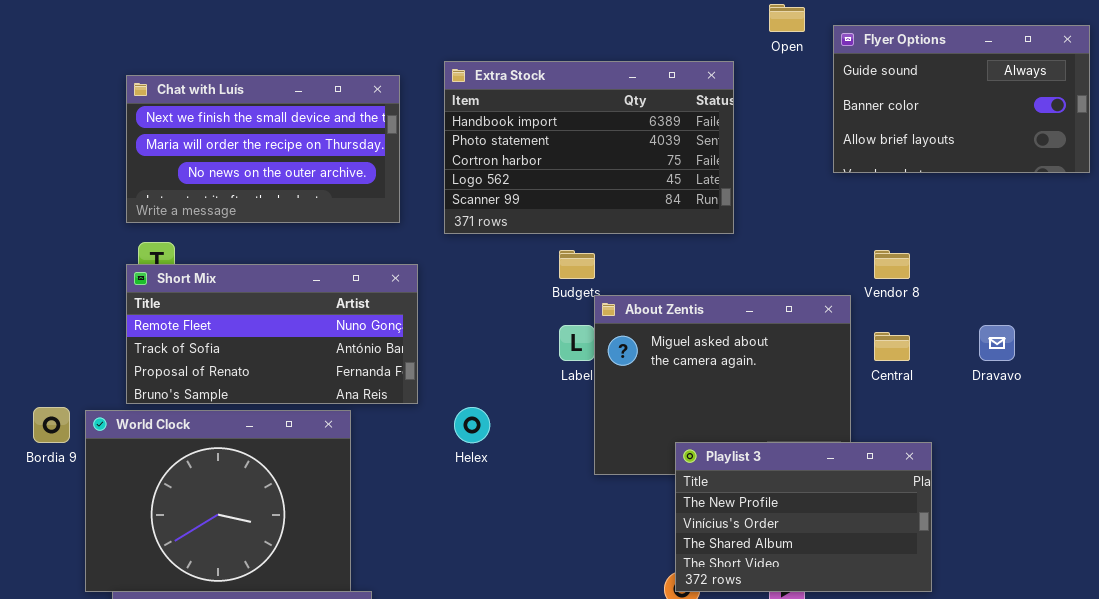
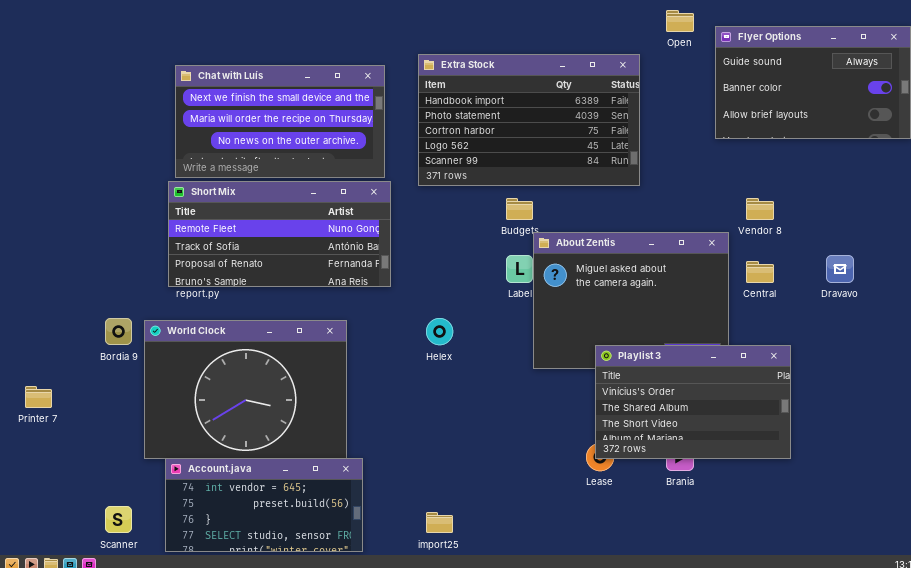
Short Mix: [126,264,418,404] -> [168,181,391,287], moved
Playlist 3: [675,442,932,592] -> [595,345,791,459], scrolled down 1 row

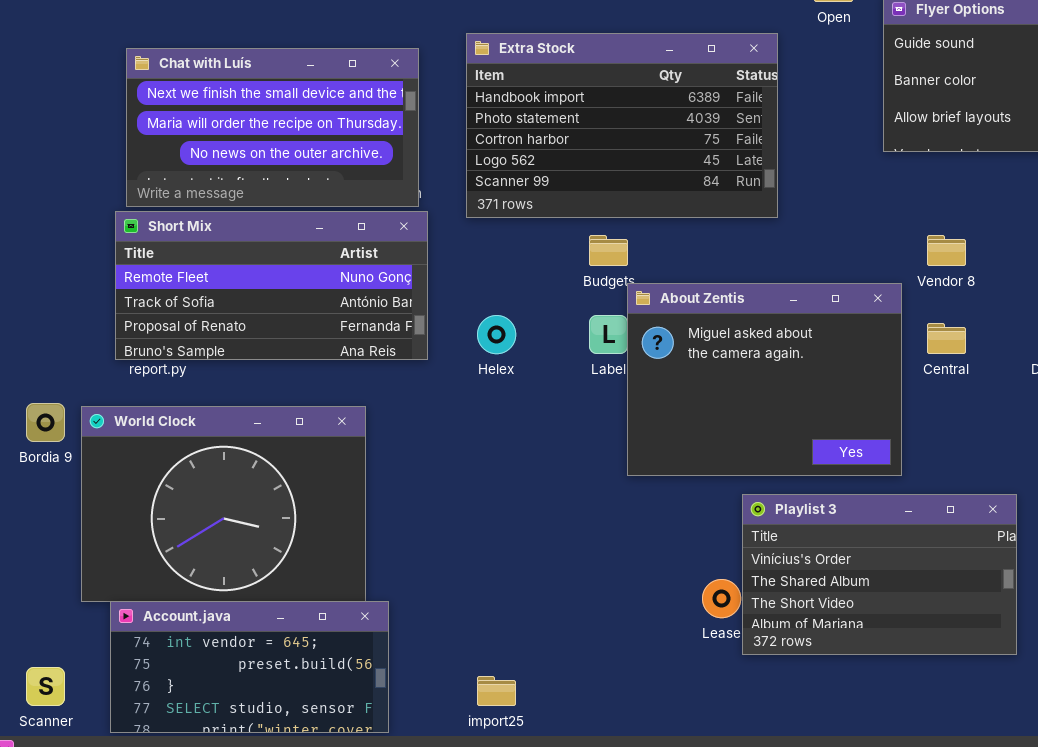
Helex: [426,318,453,345] -> [477,315,516,354], moved
Playlist 3: [595,345,791,459] -> [742,494,1017,655], moved

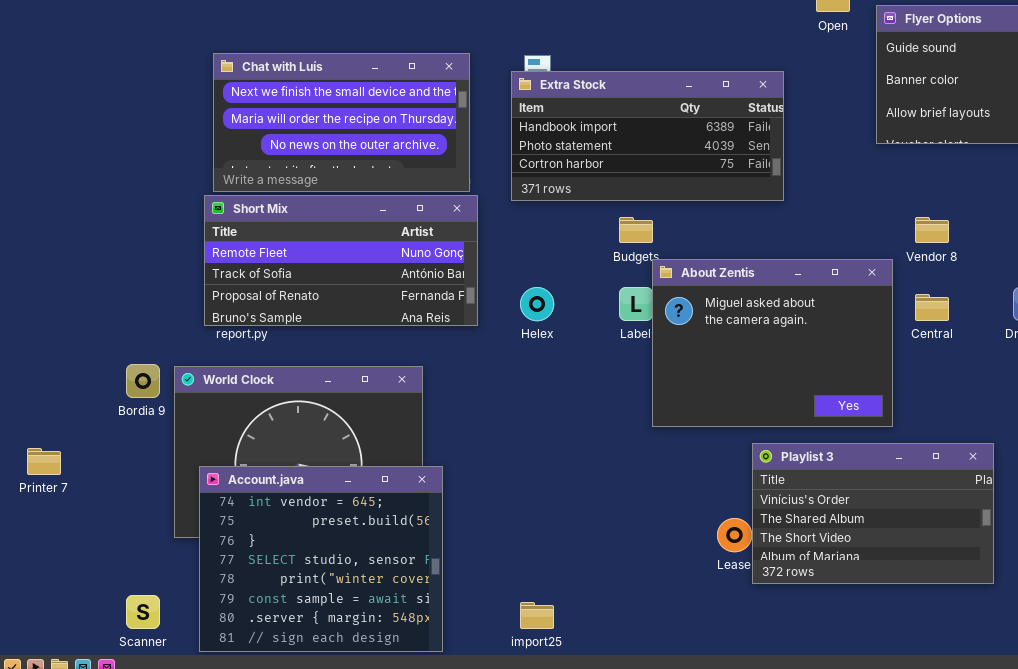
Extra Stock: [466,33,778,218] -> [511,71,784,201], resized
Account.java: [110,601,389,733] -> [199,466,443,652], resized

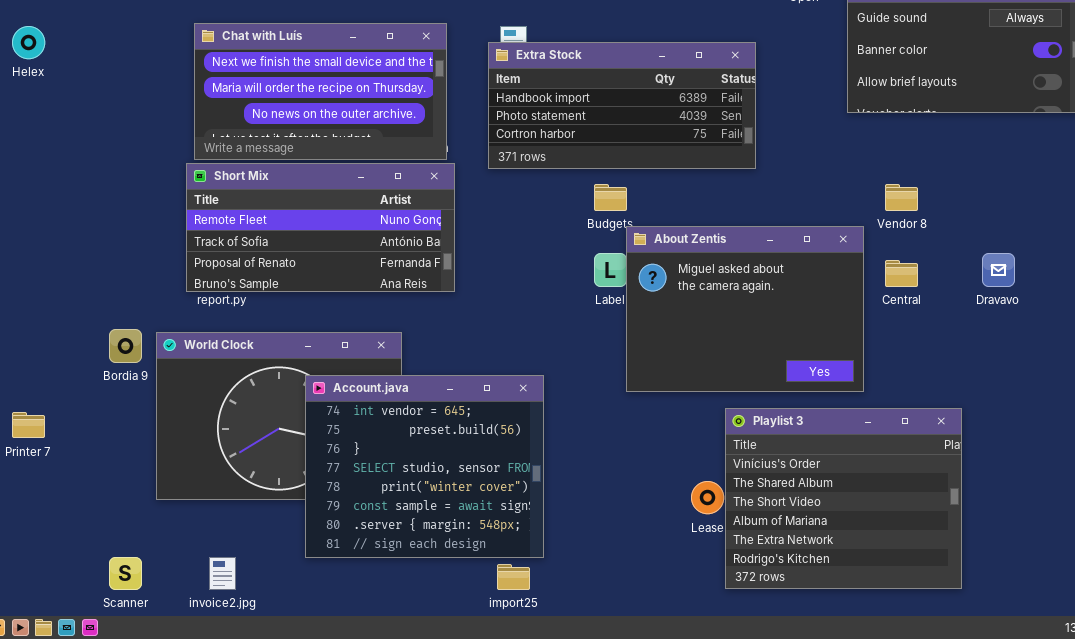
Helex: [520,287,554,321] -> [12,26,45,59], moved
Playlist 3: [752,443,994,584] -> [725,408,962,589], resized
Account.java: [199,466,443,652] -> [305,375,544,558], moved

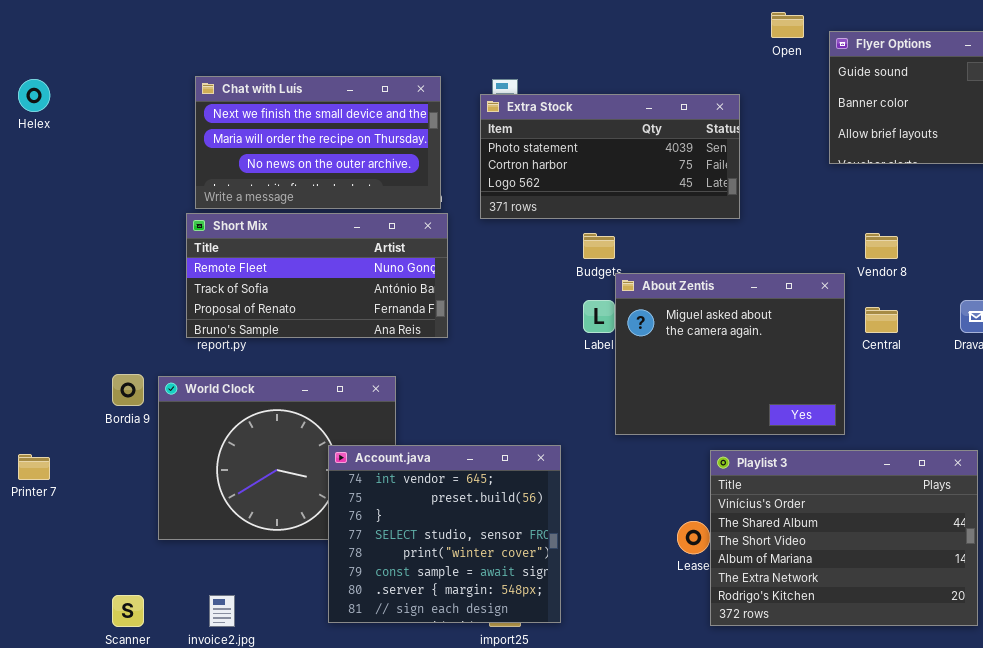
Extra Stock: [488,42,756,169] -> [480,94,740,219], scrolled down 1 row
Account.java: [305,375,544,558] -> [328,445,561,623], moved
Playlist 3: [725,408,962,589] -> [710,450,978,626], resized

